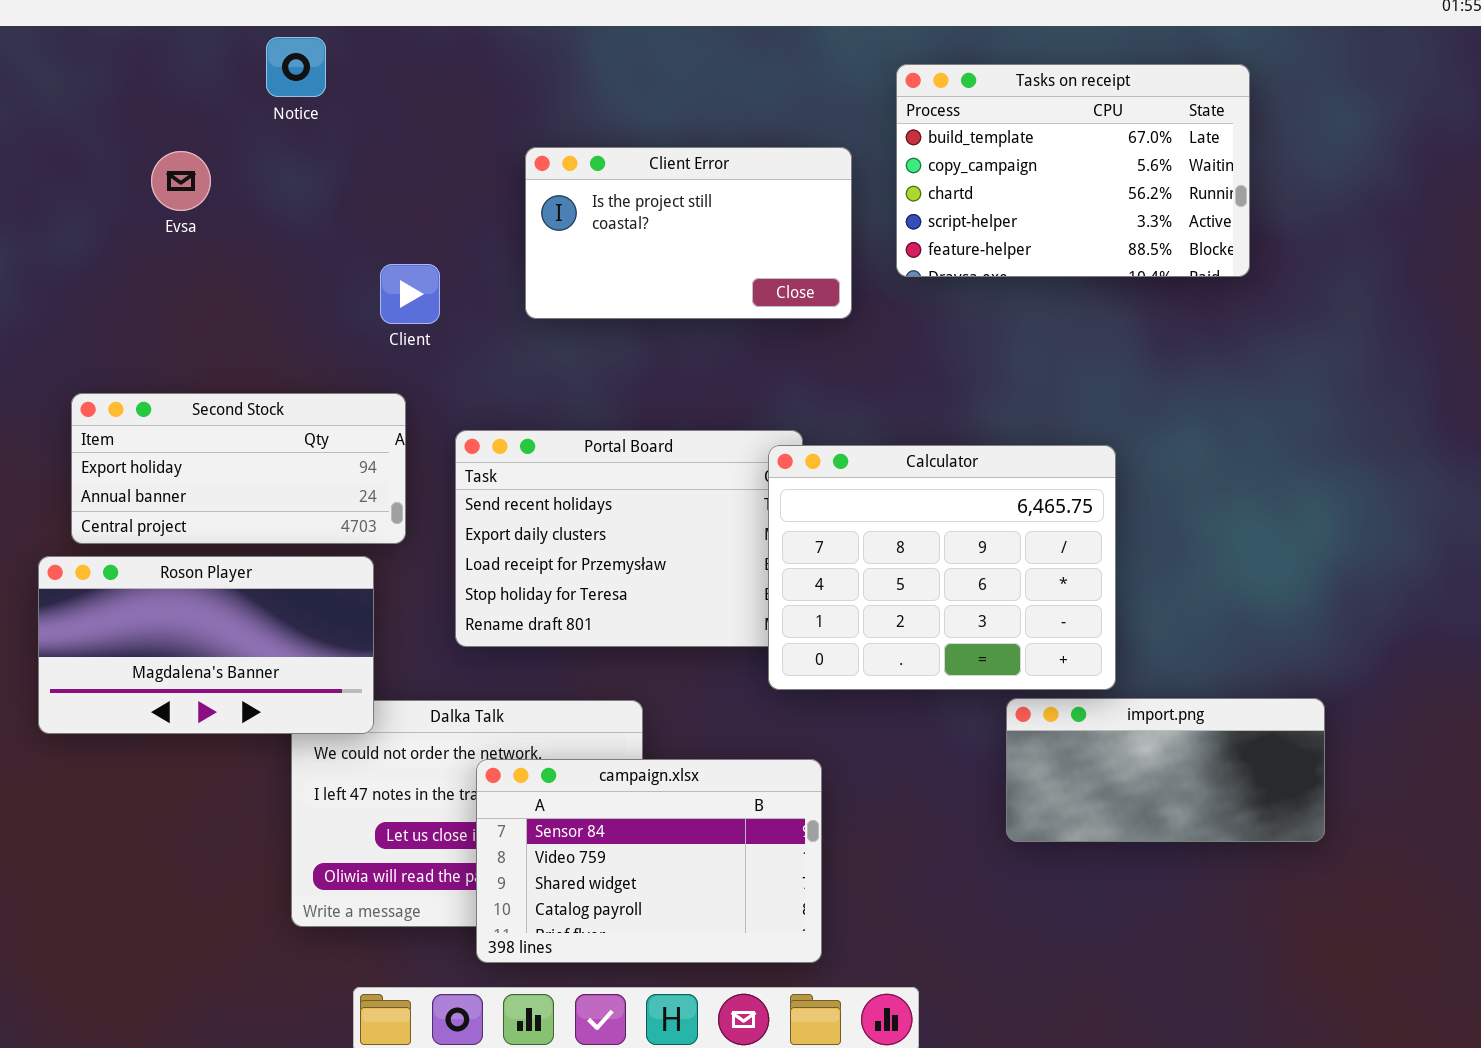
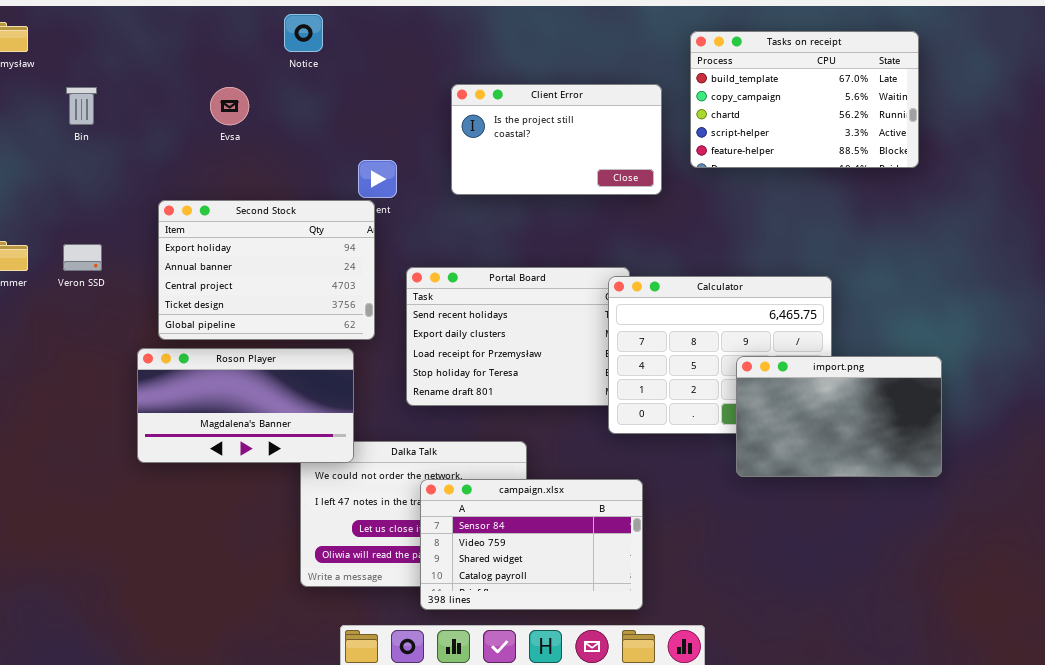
Second Stock: [71,393,406,544] -> [158,200,375,340], resized
import.png: [1006,698,1325,842] -> [736,356,942,477], moved, resized

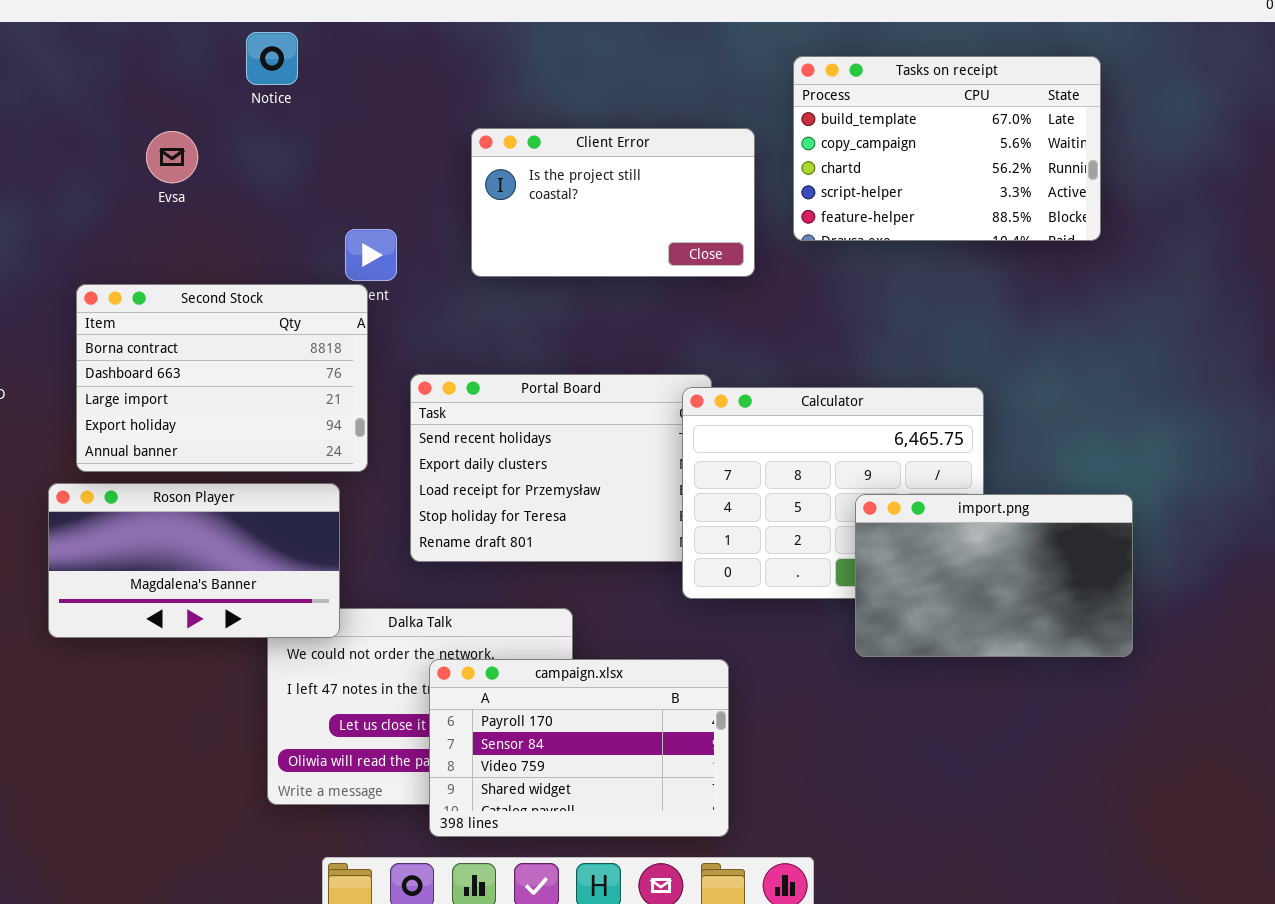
Second Stock: [158,200,375,340] -> [76,284,368,472], scrolled up 3 rows
campaign.xlsx: [420,479,643,610] -> [429,659,729,837], scrolled up 1 row

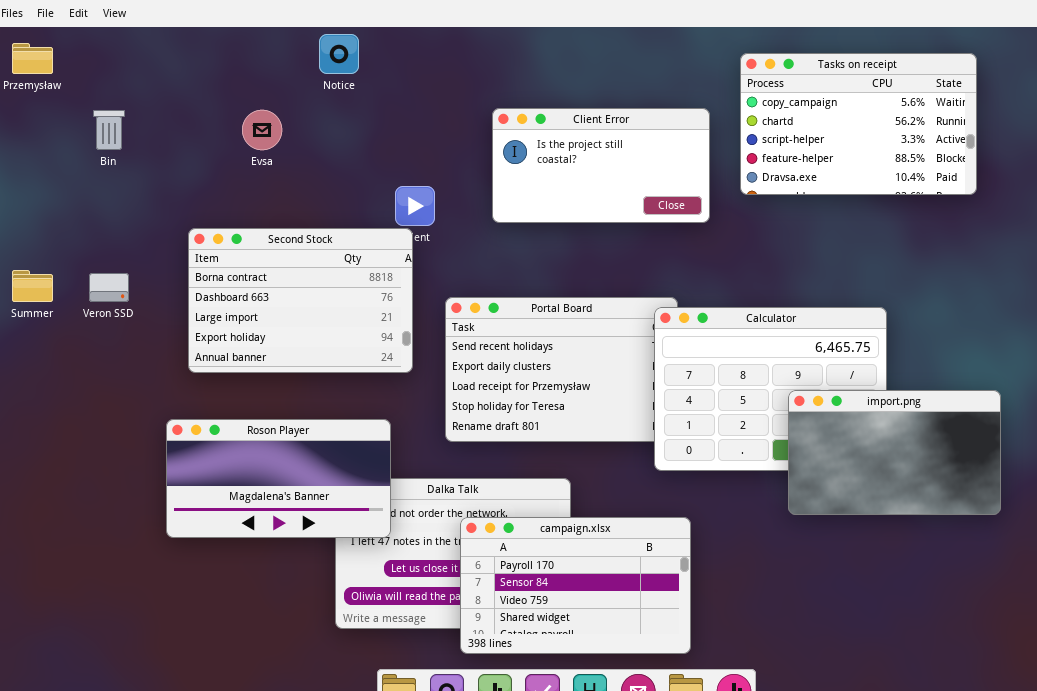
Tasks on receipt: [793,56,1101,241] -> [740,53,977,195], scrolled down 1 row
Roson Player: [48,483,340,638] -> [166,419,391,538], moved

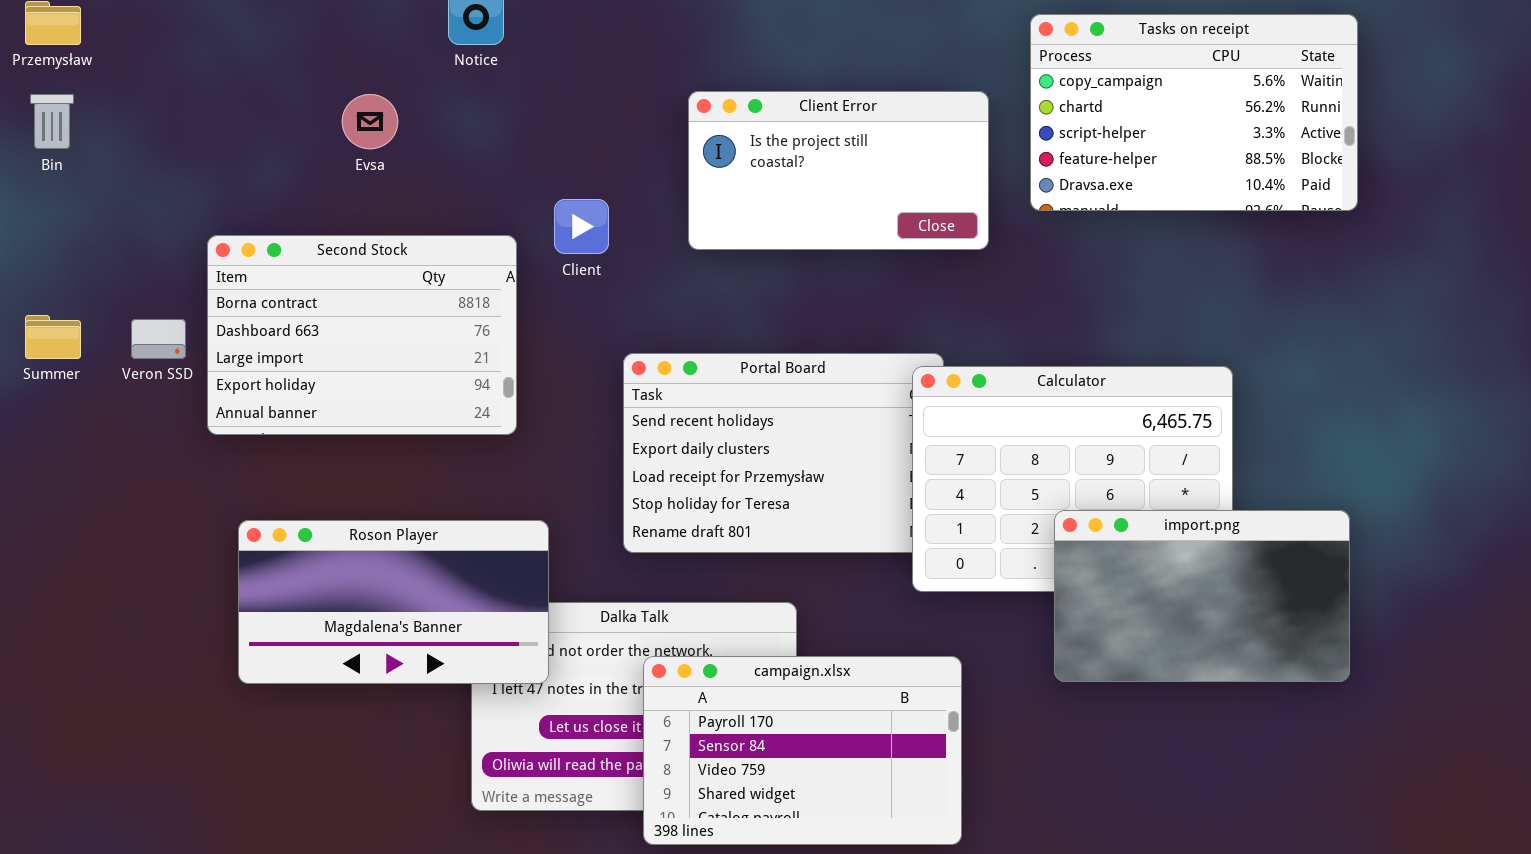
Bin: [93,110,125,150] -> [30,94,74,149], moved
Second Stock: [188,228,413,373] -> [207,235,517,435], moved
import.png: [788,390,1001,515] -> [1054,510,1350,682], moved

